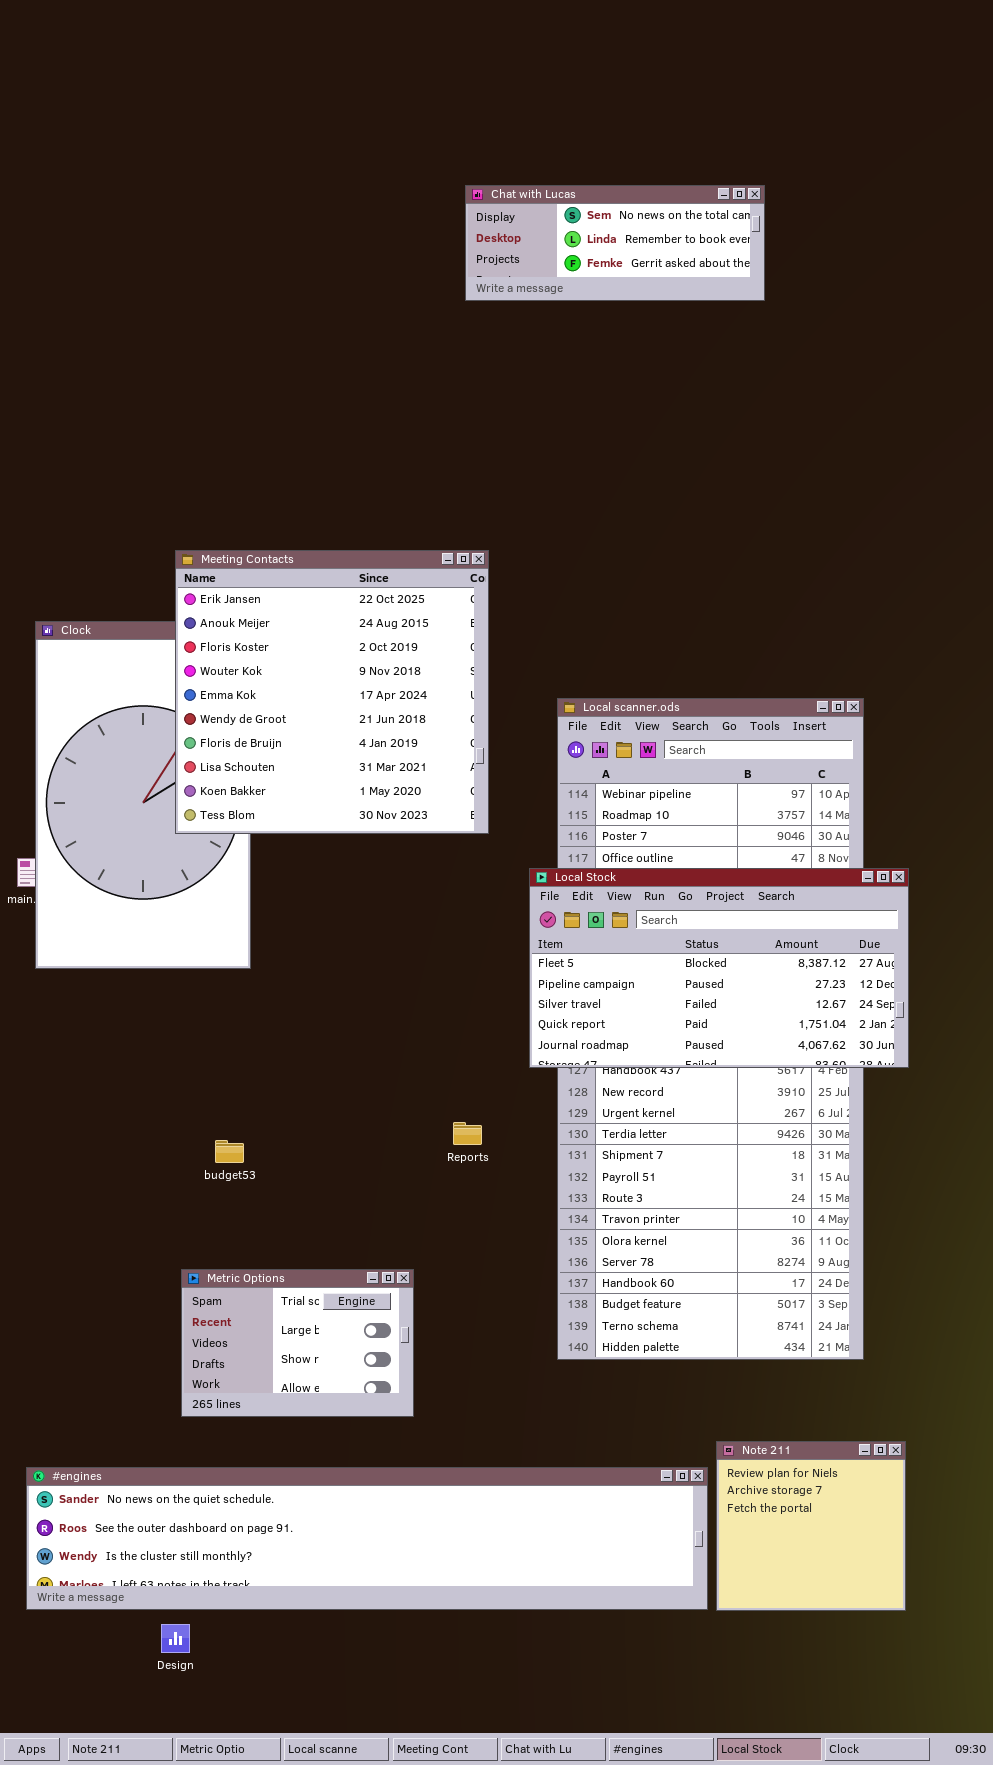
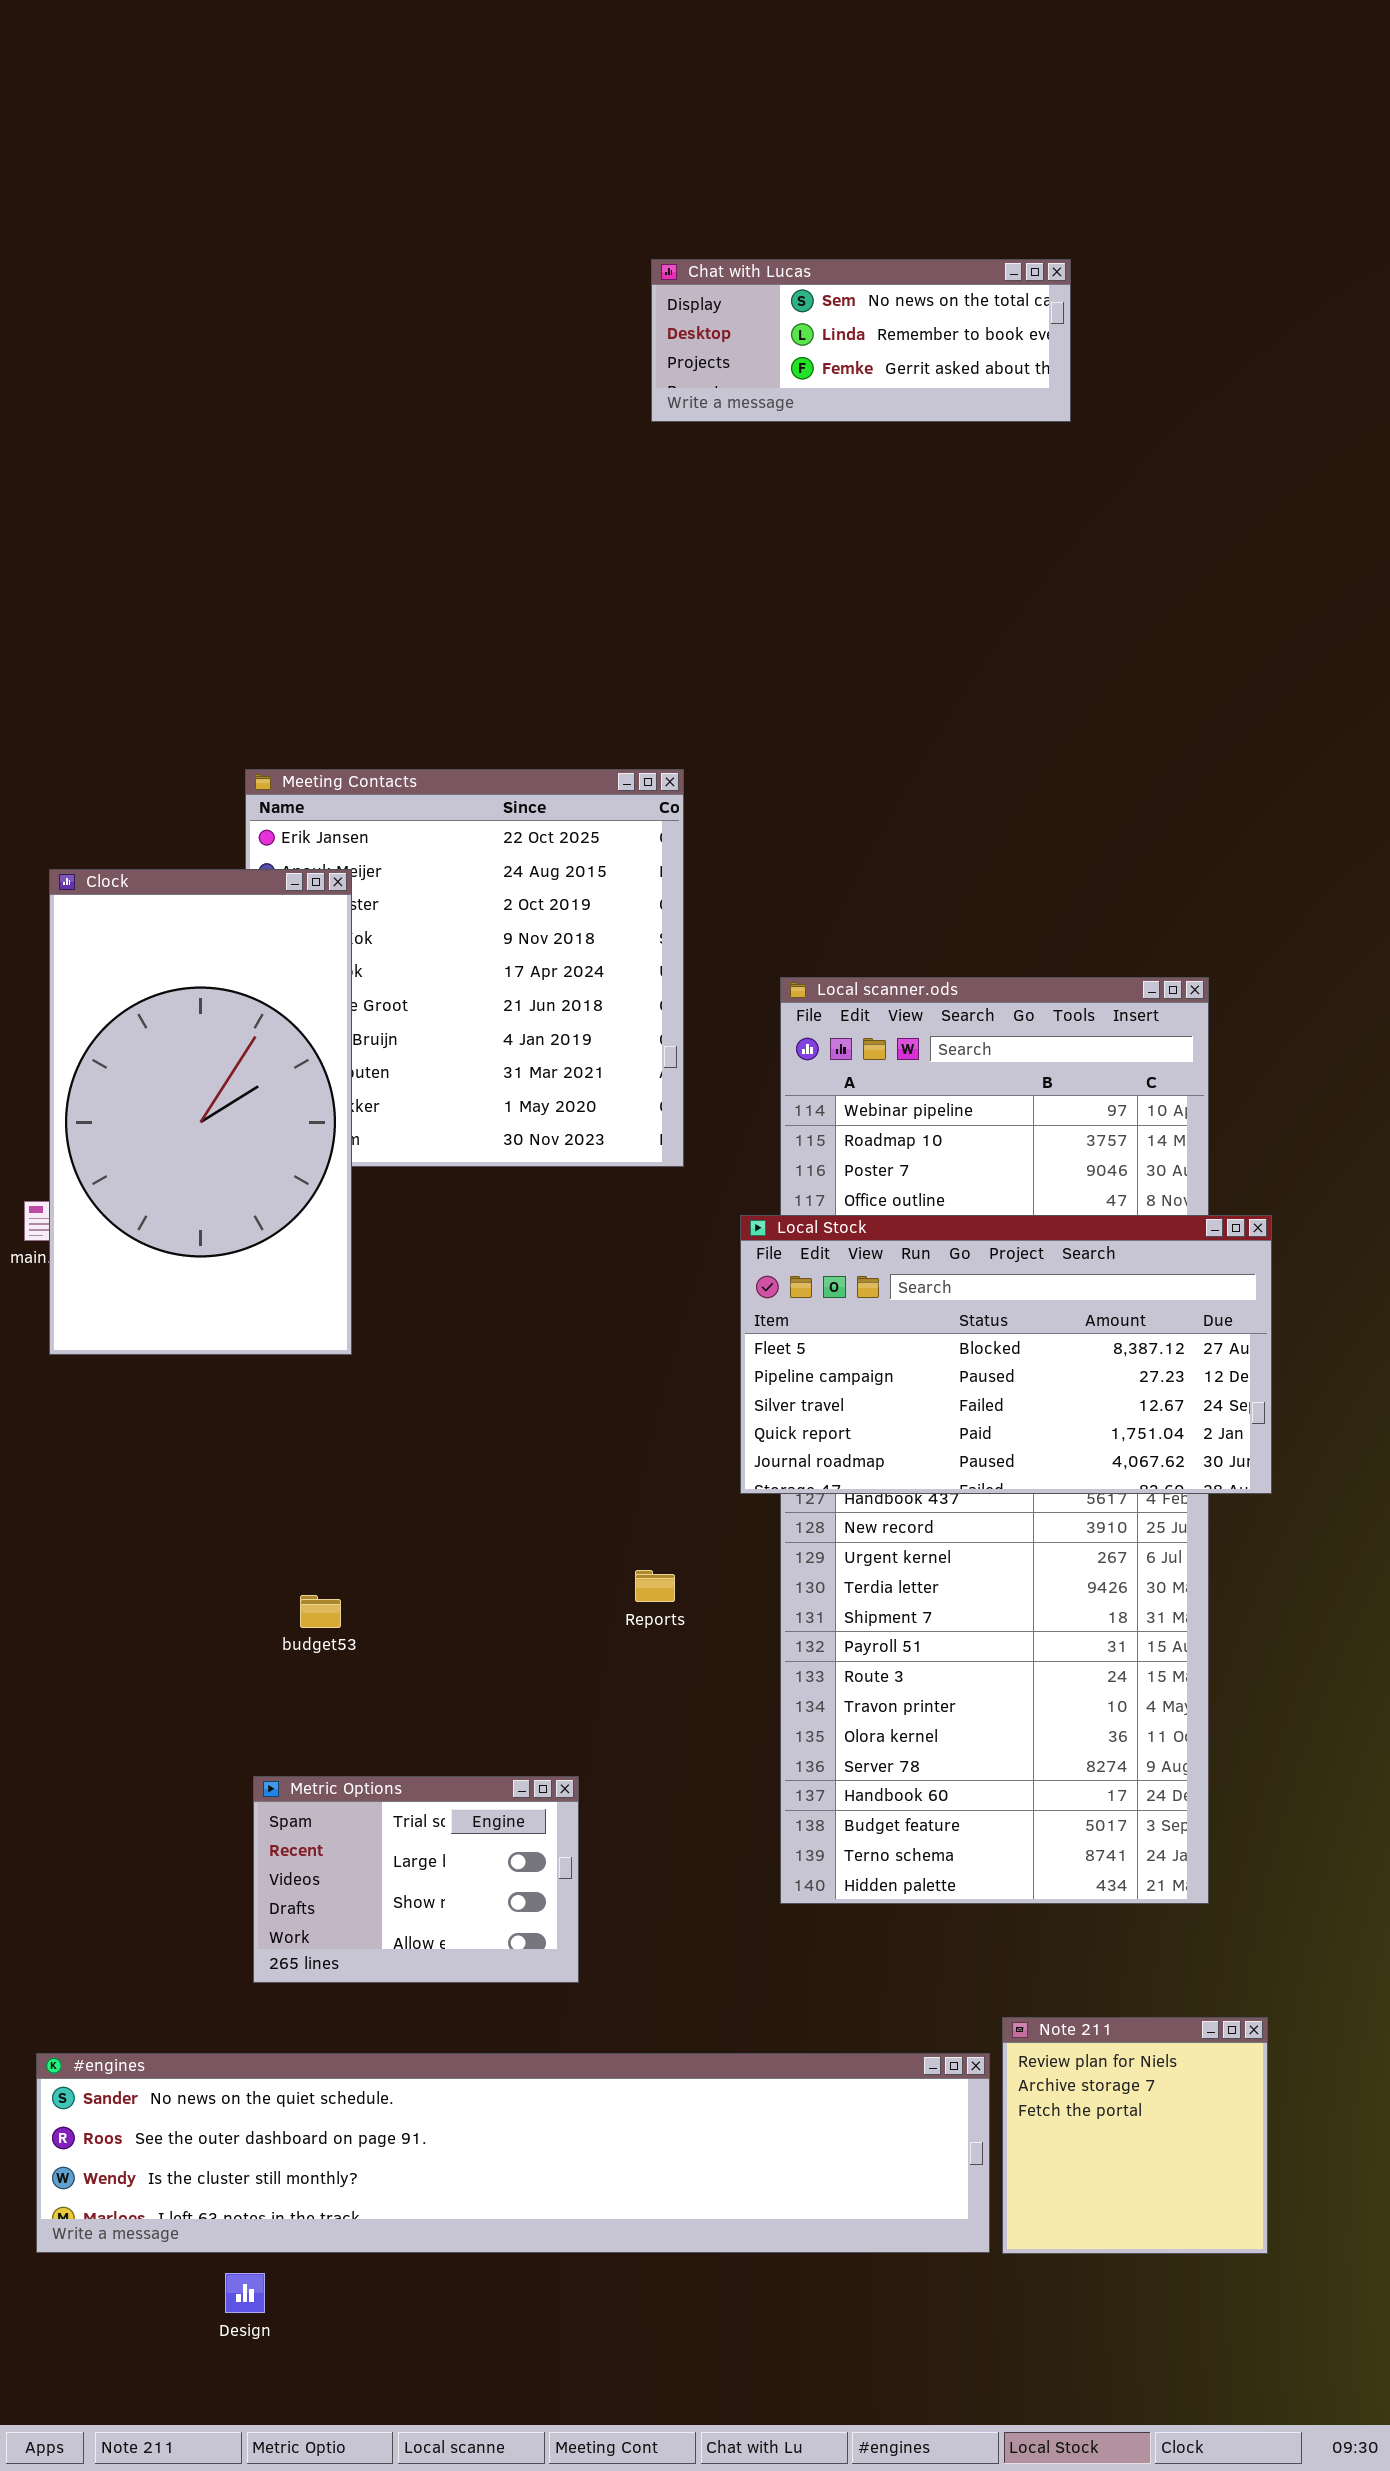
Clock: [35,621,251,969] -> [49,869,352,1355], raised

